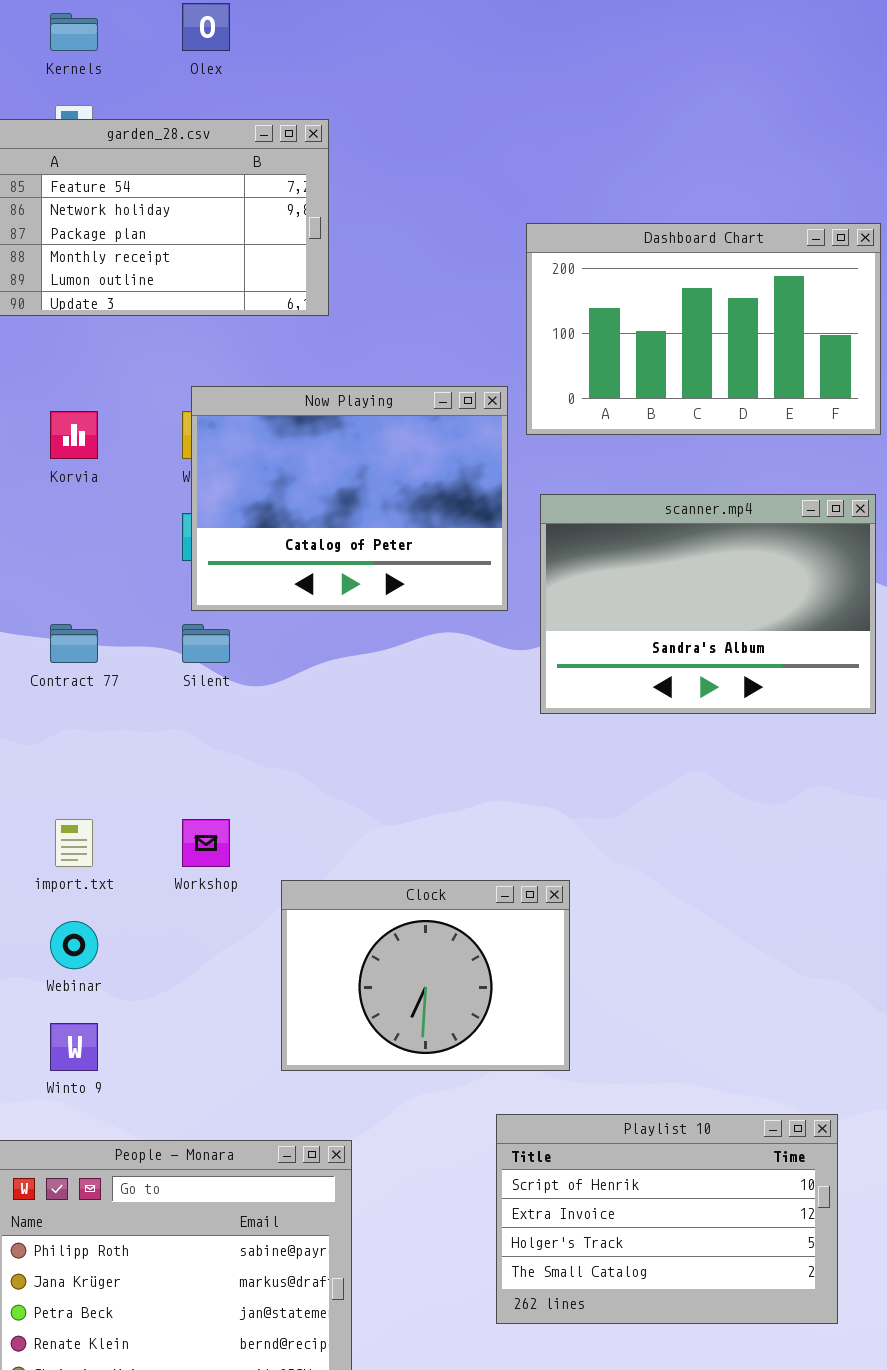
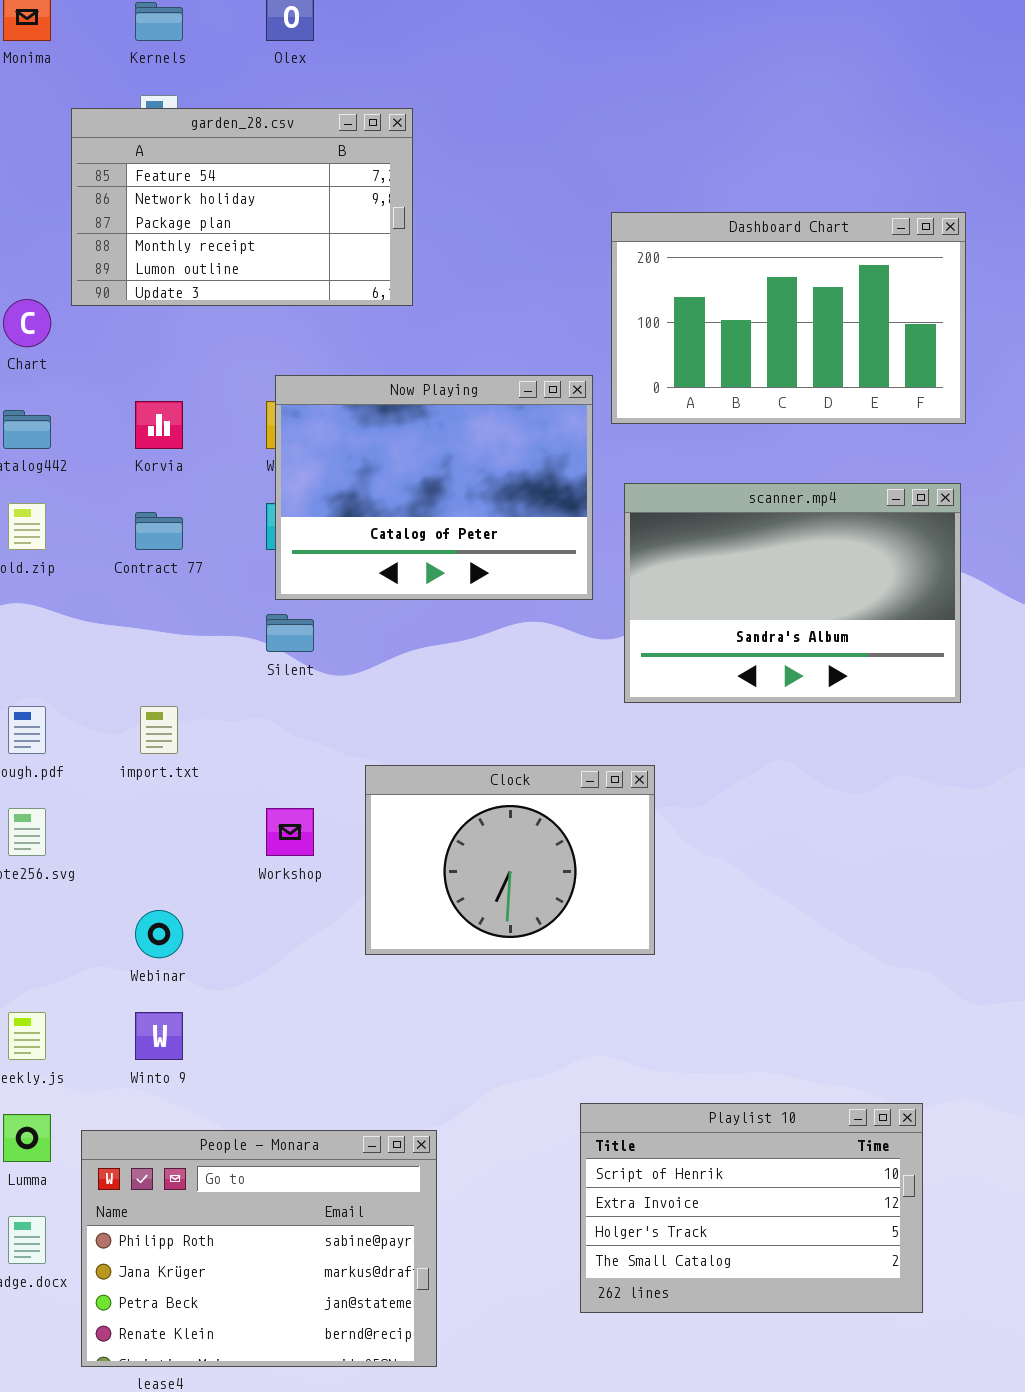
Contract 77: [50,624,98,663] -> [135,512,183,550], moved
import.txt: [55,819,93,867] -> [140,706,178,754], moved
Clock: [281,880,570,1071] -> [365,765,655,955], moved

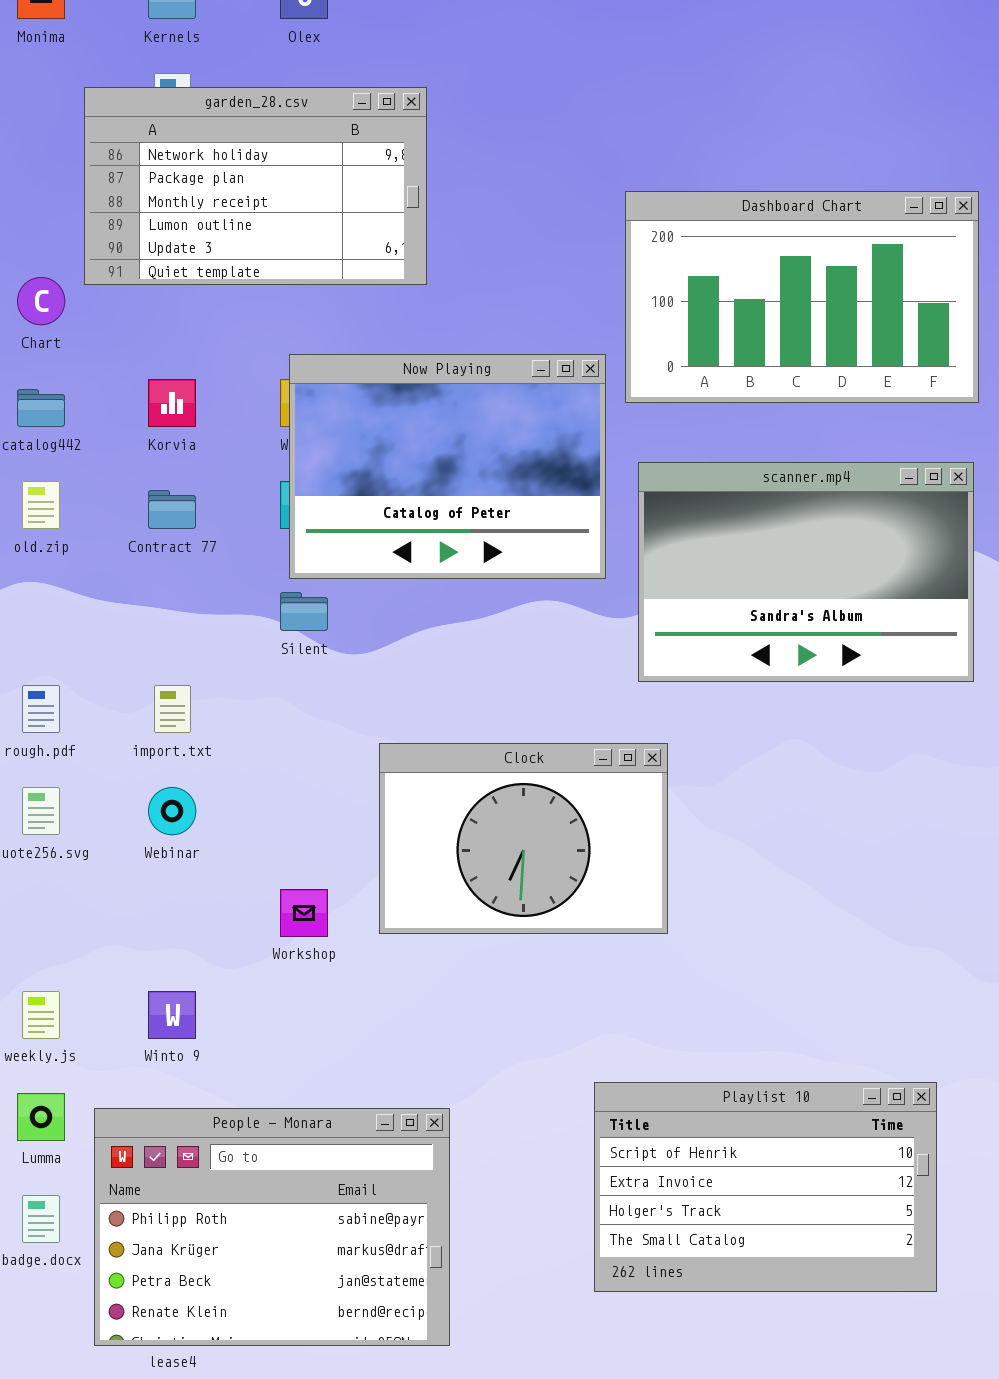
garden_28.csv: [71,108,413,306] -> [84,87,427,285], scrolled down 1 row
Workshop: [266,808,314,856] -> [280,889,328,937], moved
Webinar: [135,910,183,958] -> [148,787,196,835], moved

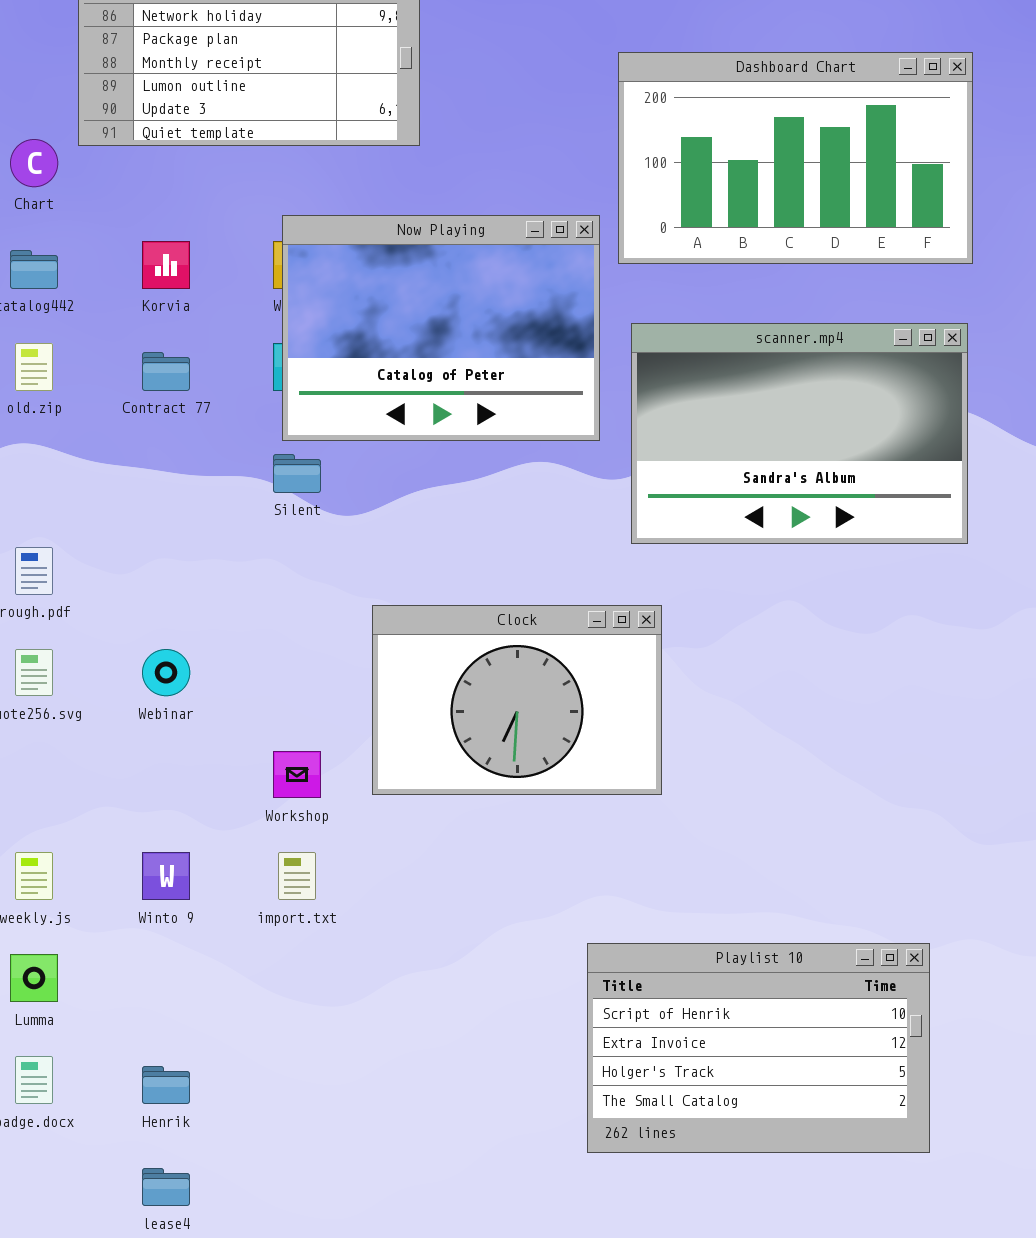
import.txt: [154,685,191,733] -> [278,852,316,900], moved
People - Monara: [94,1108,450,1346] -> none, closed

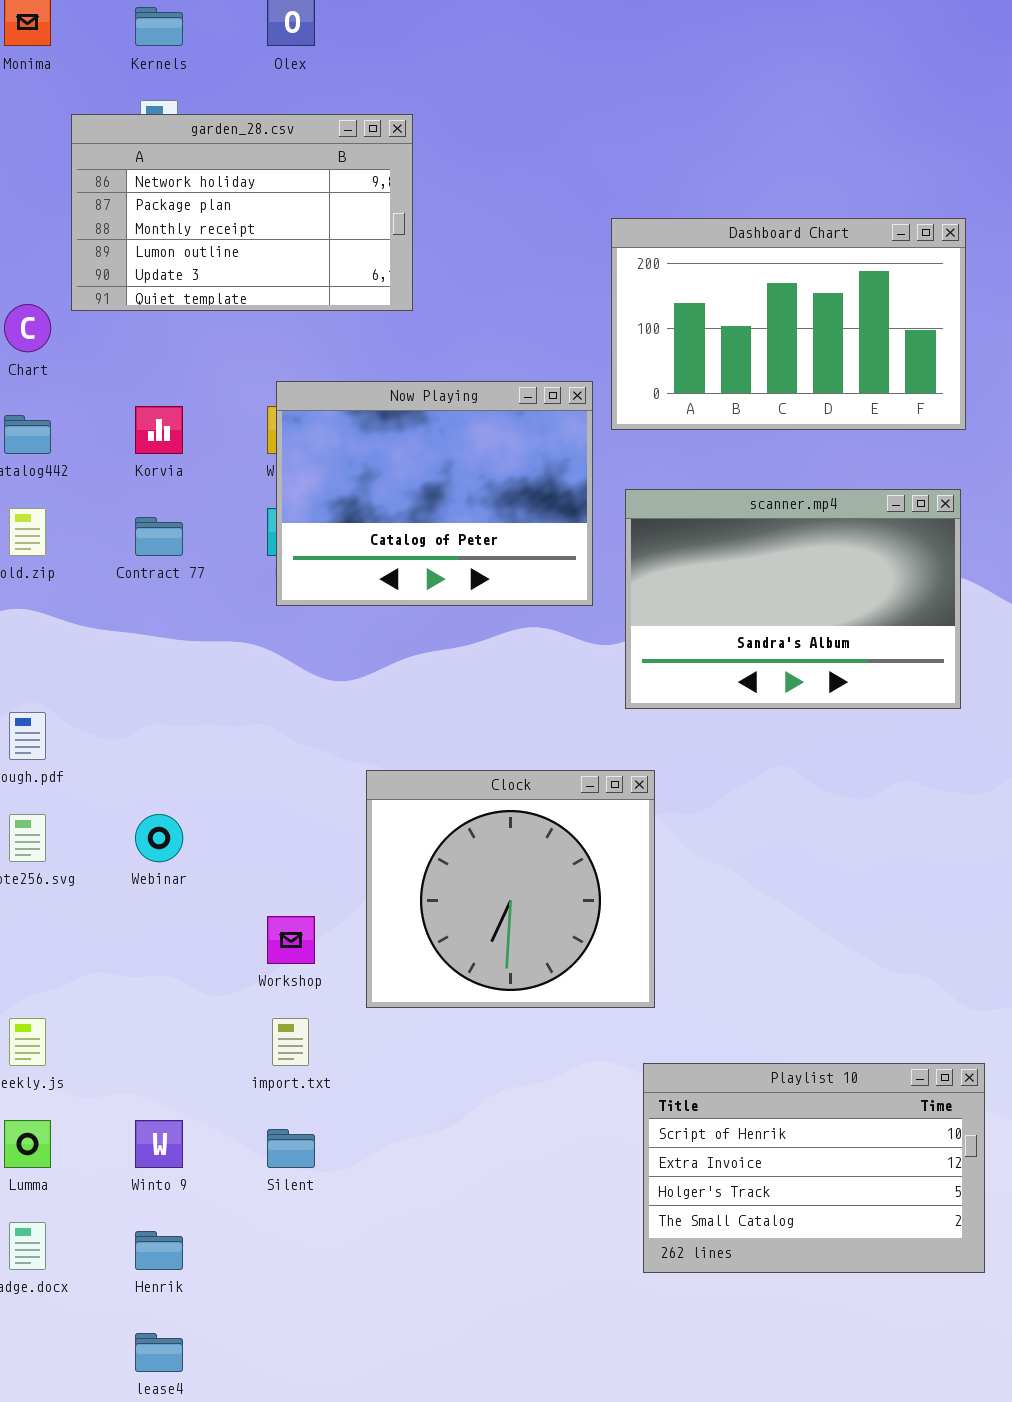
Silent: [273,454,321,493] -> [267,1129,315,1168], moved
Clock: [372,605,662,795] -> [366,770,655,1008], resized
Winto 9: [142,852,190,900] -> [135,1120,183,1168], moved
Playlist 10: [587,943,930,1153] -> [643,1063,985,1273], moved

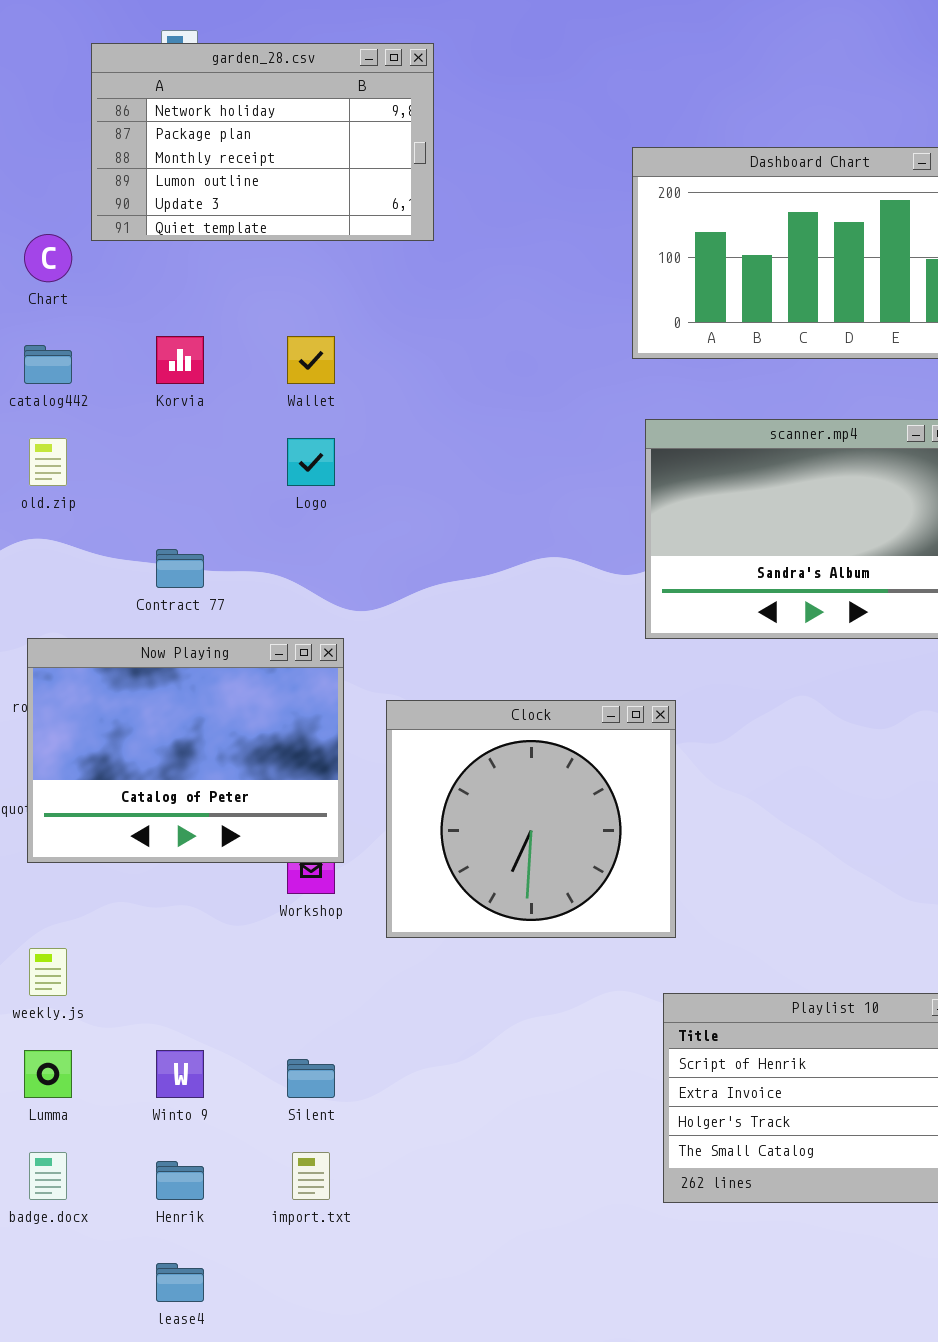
Now Playing: [276,381,593,606] -> [27,638,344,863], moved
Contract 77: [135,517,183,556] -> [156,549,204,588], moved
import.txt: [272,1018,309,1066] -> [292,1152,330,1200], moved

